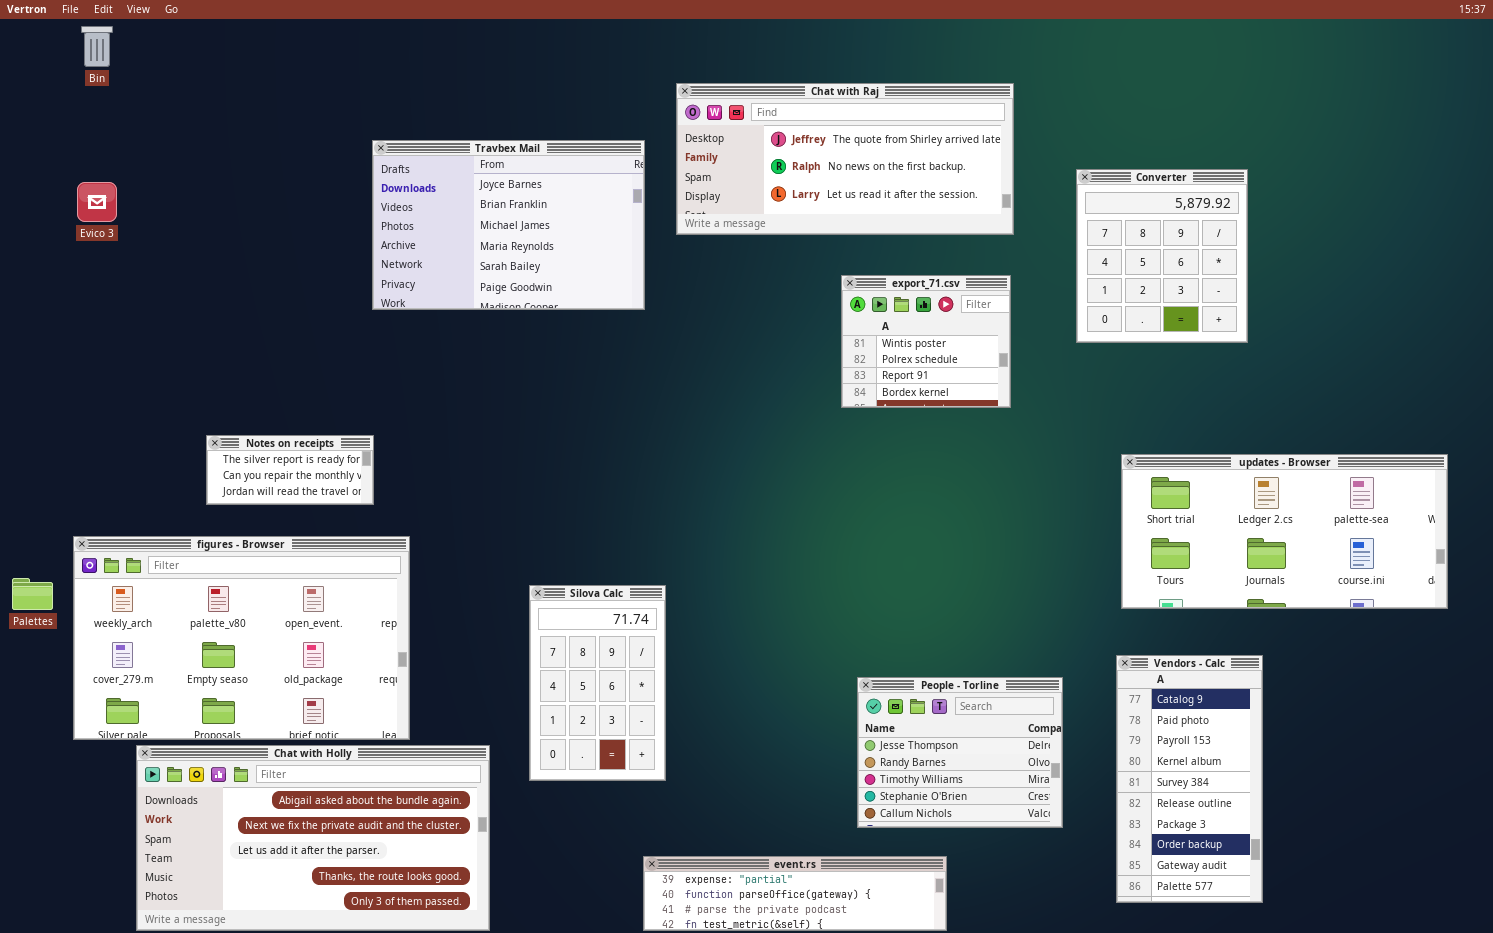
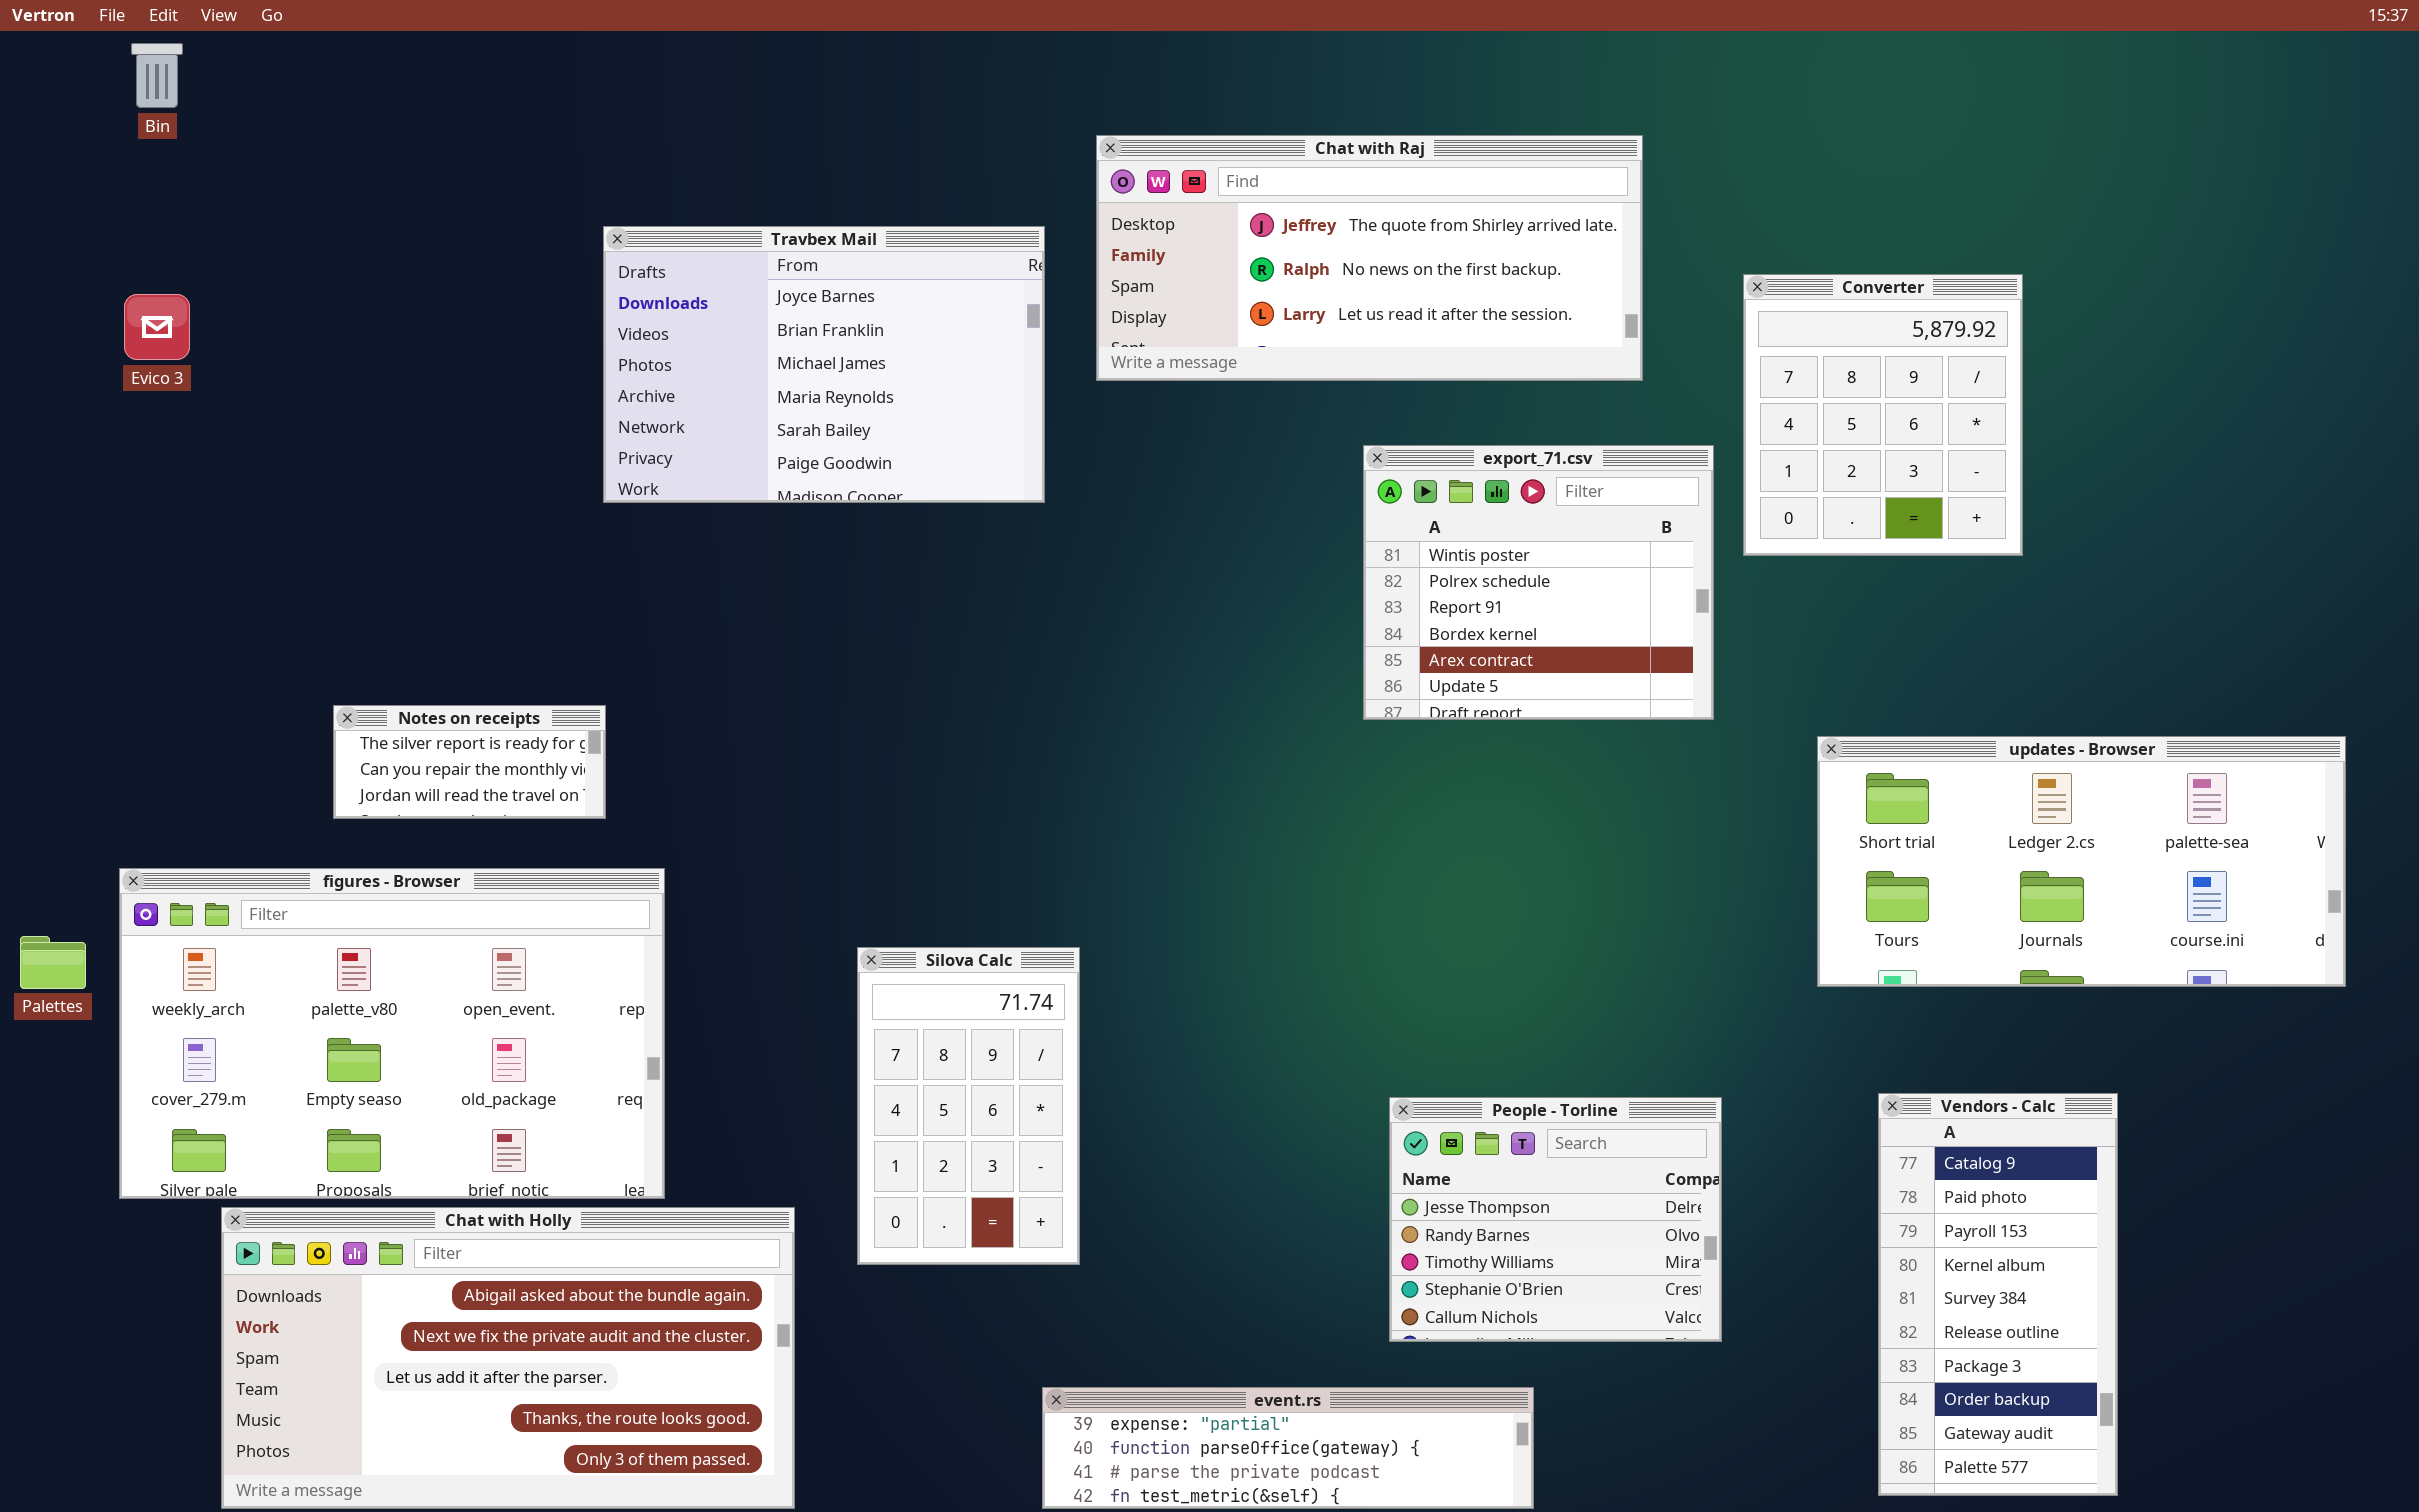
export_71.csv: [841,275,1011,408] -> [1363,445,1714,720], resized
Vendors - Calc: [1116,655,1263,903] -> [1878,1093,2118,1496], moved

